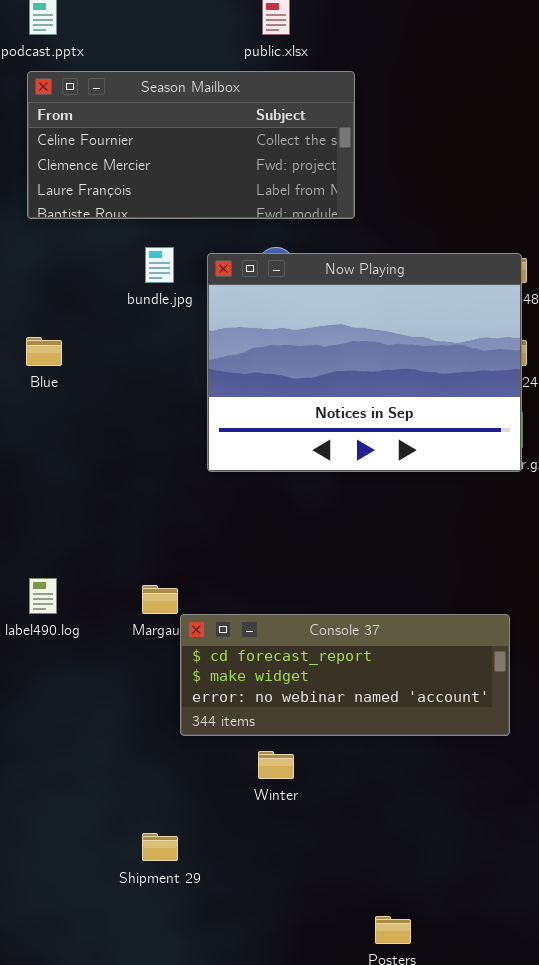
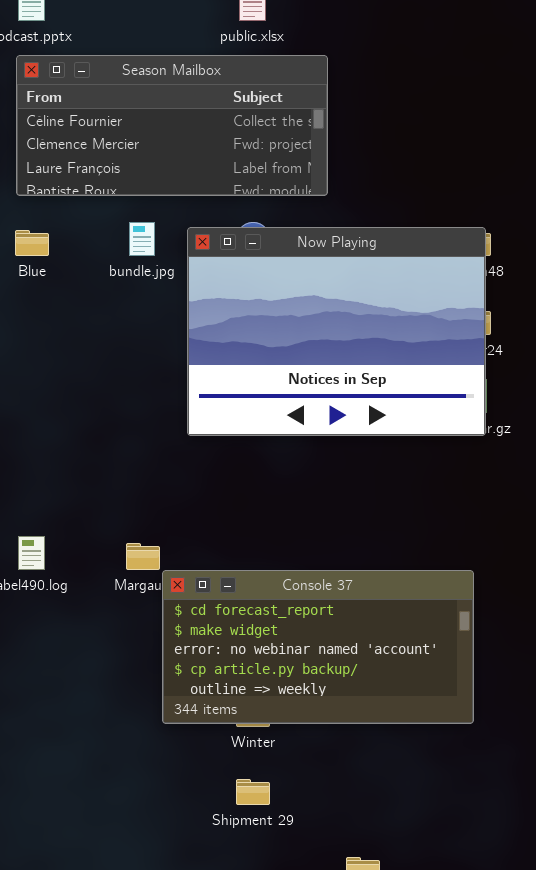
Blue: [26,337,62,366] -> [15,230,49,256], moved
Console 37: [180,614,510,736] -> [162,570,474,724], resized
Shipment 29: [142,833,178,861] -> [236,779,270,805], moved

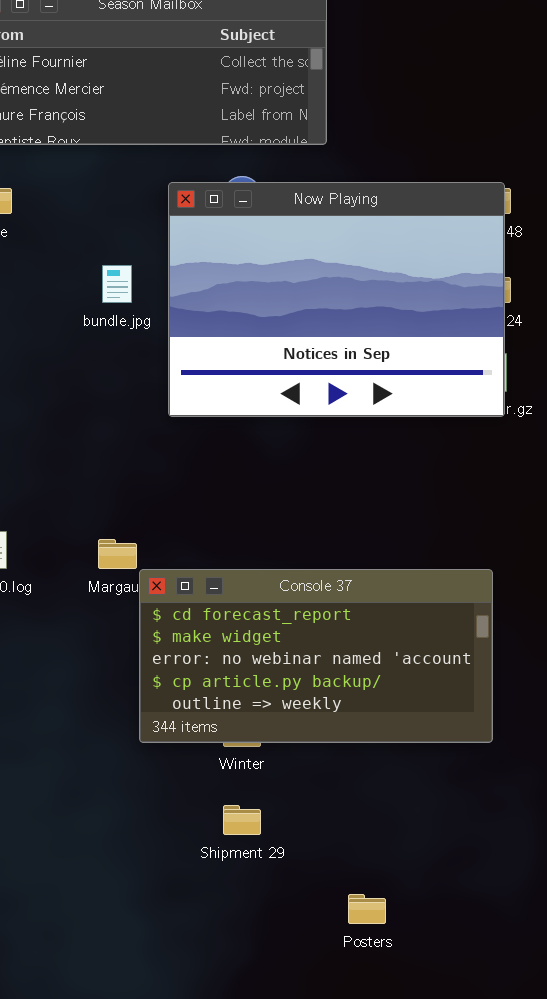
bundle.jpg: [129,222,155,256] -> [102,265,132,303], moved

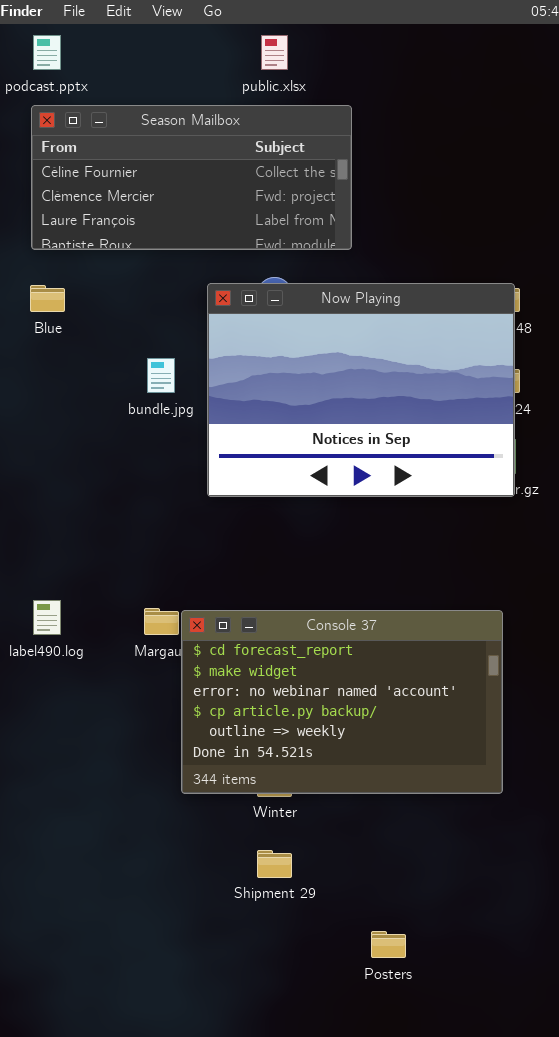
Console 37: [139,569,493,743] -> [181,610,503,794], resized

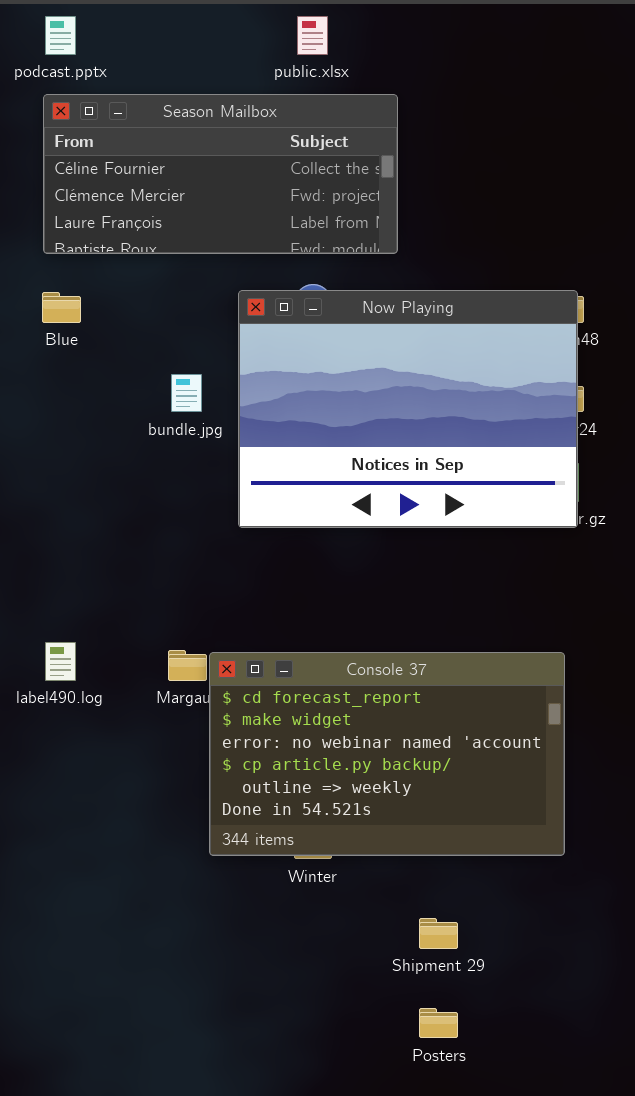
Shipment 29: [257,850,292,878] -> [419,918,458,949], moved

